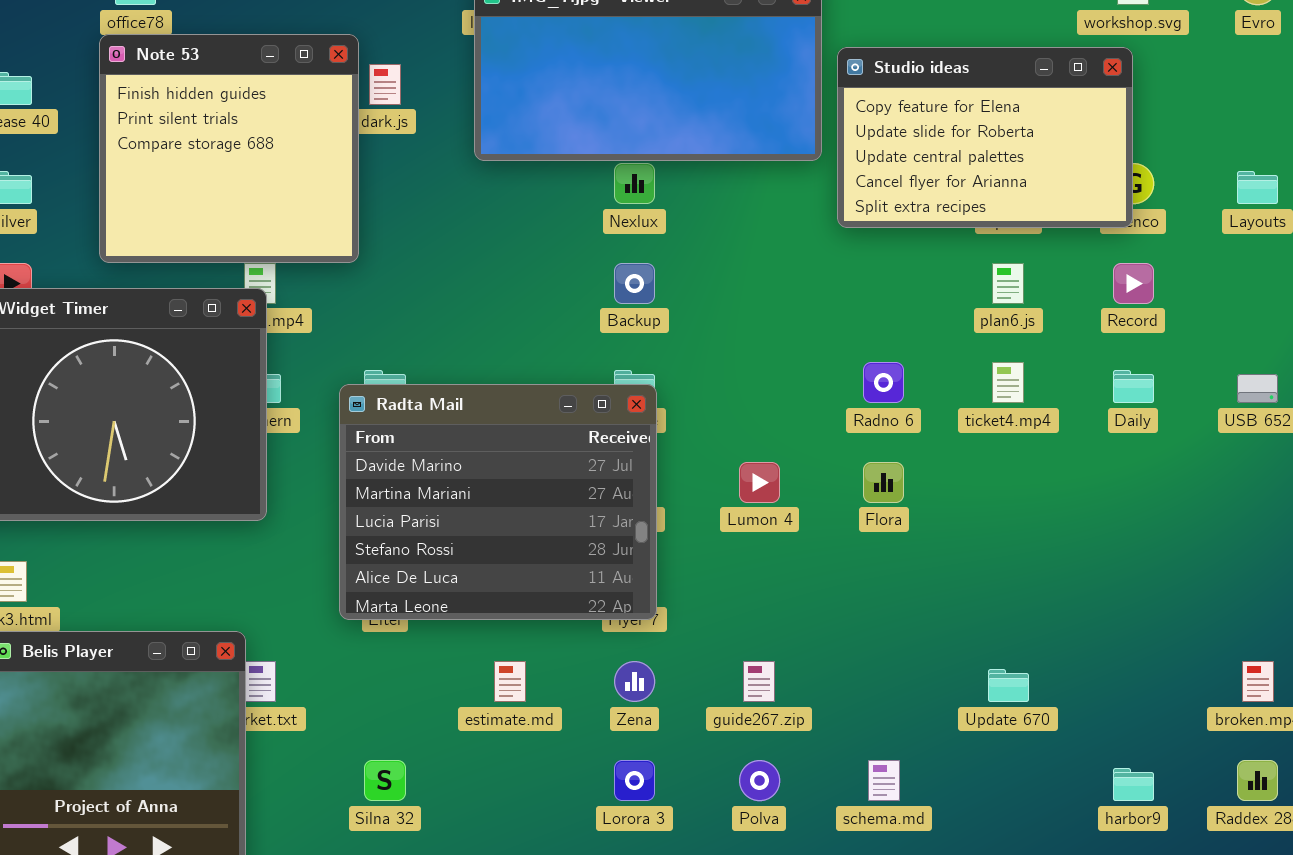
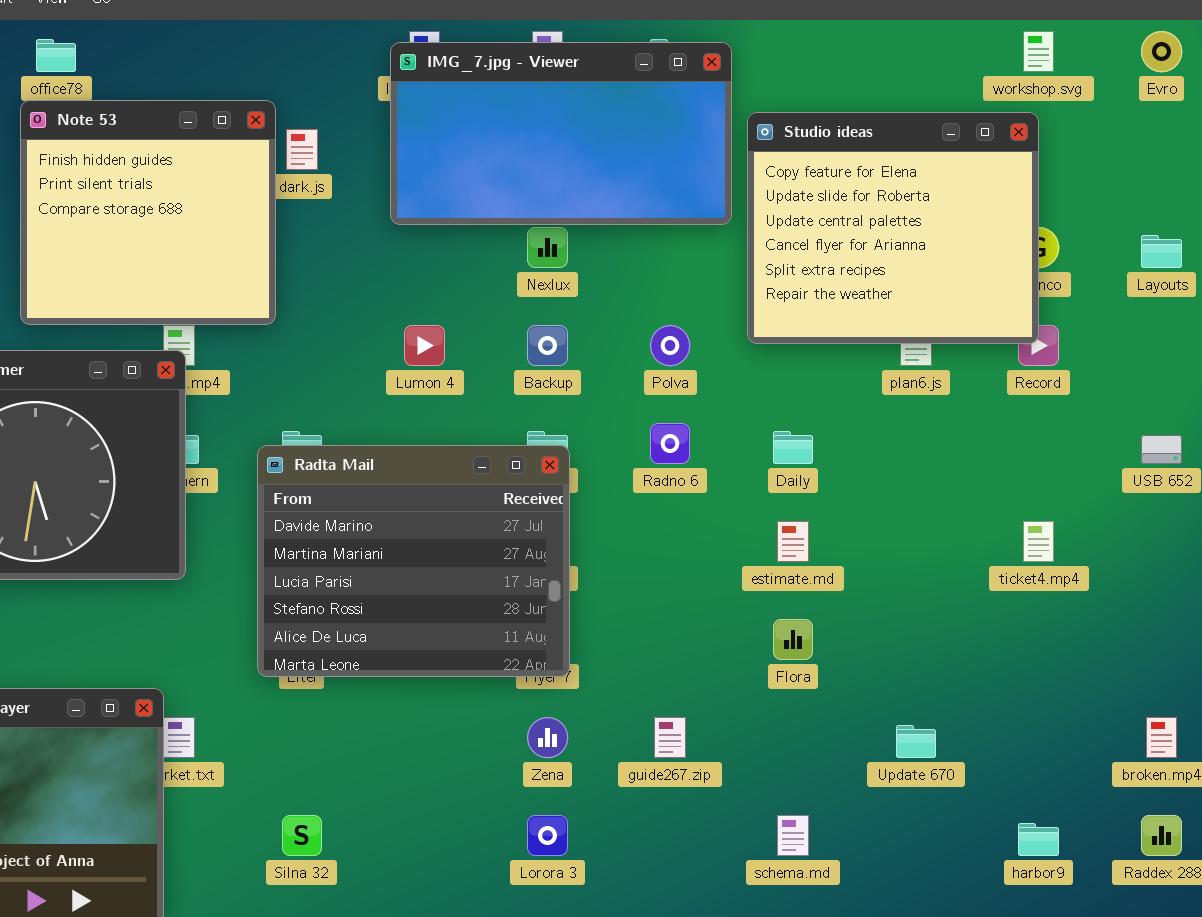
Studio ideas: [837,47,1133,228] -> [747,112,1039,344], resized
Radno 6: [863,362,904,403] -> [650,423,690,464], moved
ticket4.mp4: [992,362,1024,403] -> [1023,521,1054,562], moved
Daily: [1113,370,1154,403] -> [773,431,813,464], moved
Lumon 4: [739,462,780,503] -> [404,325,445,366], moved
Flora: [863,462,904,503] -> [773,619,813,660], moved
estimate.md: [494,661,526,702] -> [777,521,809,562], moved
Polva: [739,760,780,801] -> [650,325,690,366], moved

